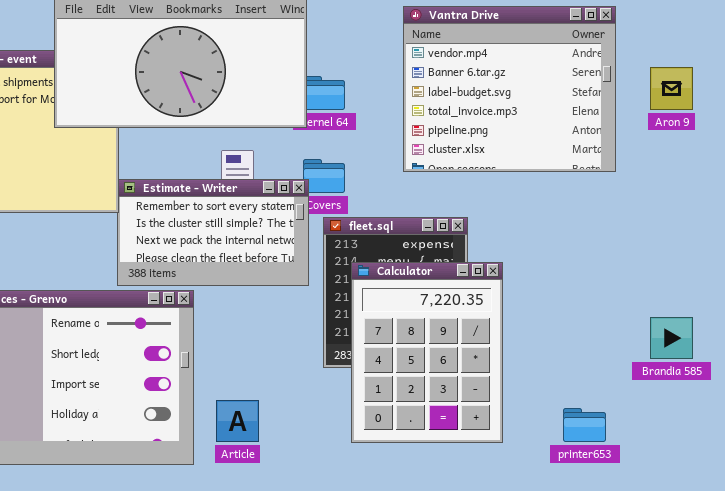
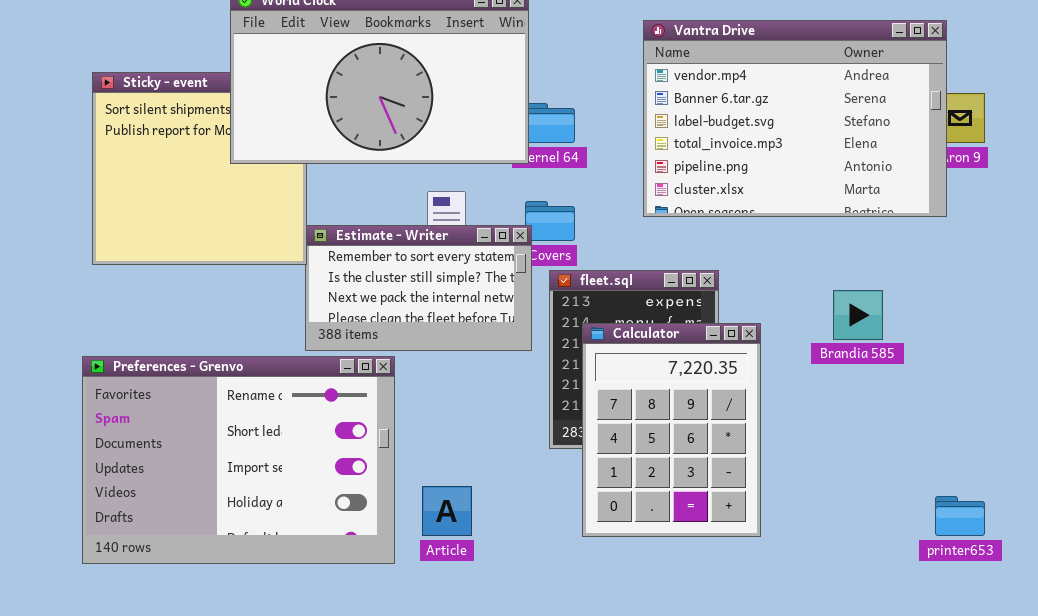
Vantra Drive: [403,6,616,172] -> [643,20,947,217], resized
Brandia 585: [650,317,693,359] -> [833,290,883,340], moved
printer653: [563,408,606,442] -> [935,496,985,536], moved

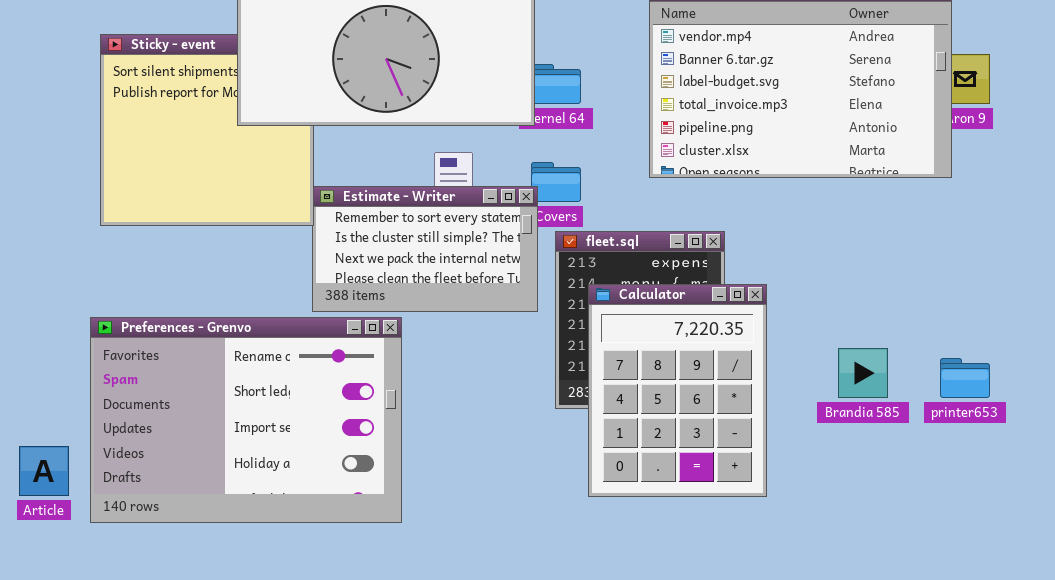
Brandia 585: [833,290,883,340] -> [838,348,888,398], moved
Article: [422,486,472,536] -> [19,446,69,496], moved
printer653: [935,496,985,536] -> [940,358,990,398], moved

